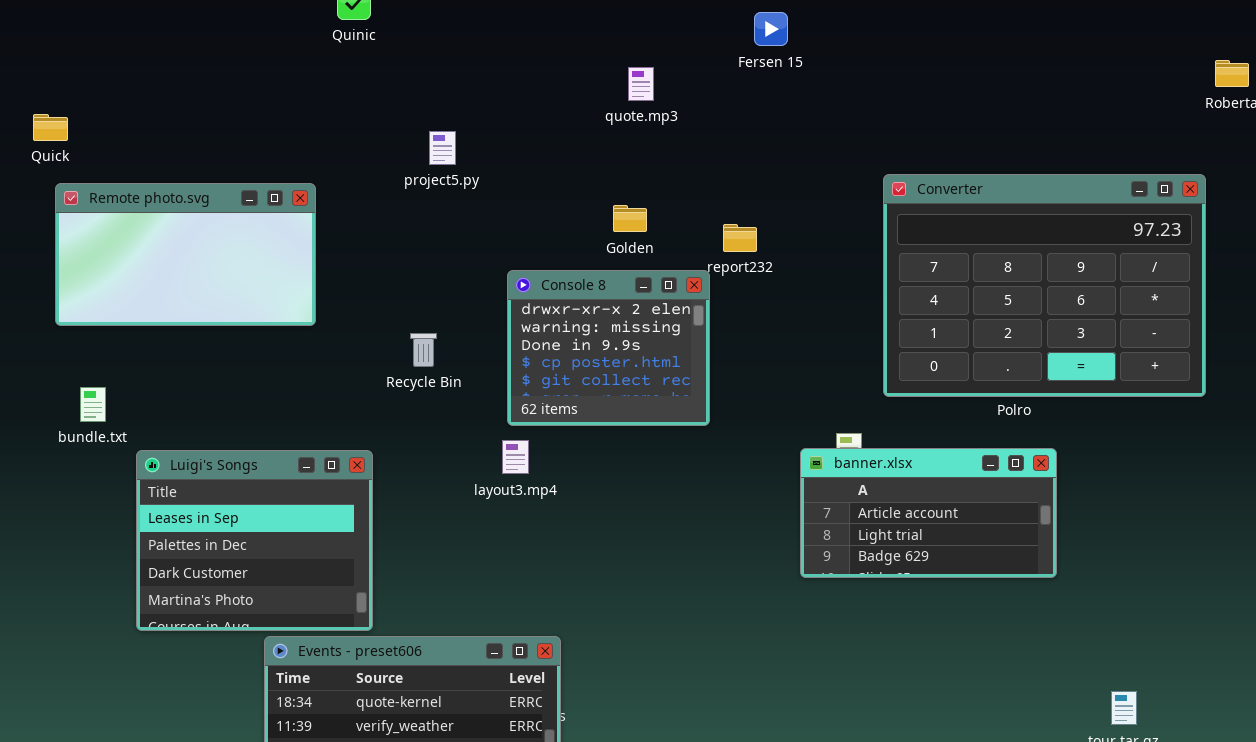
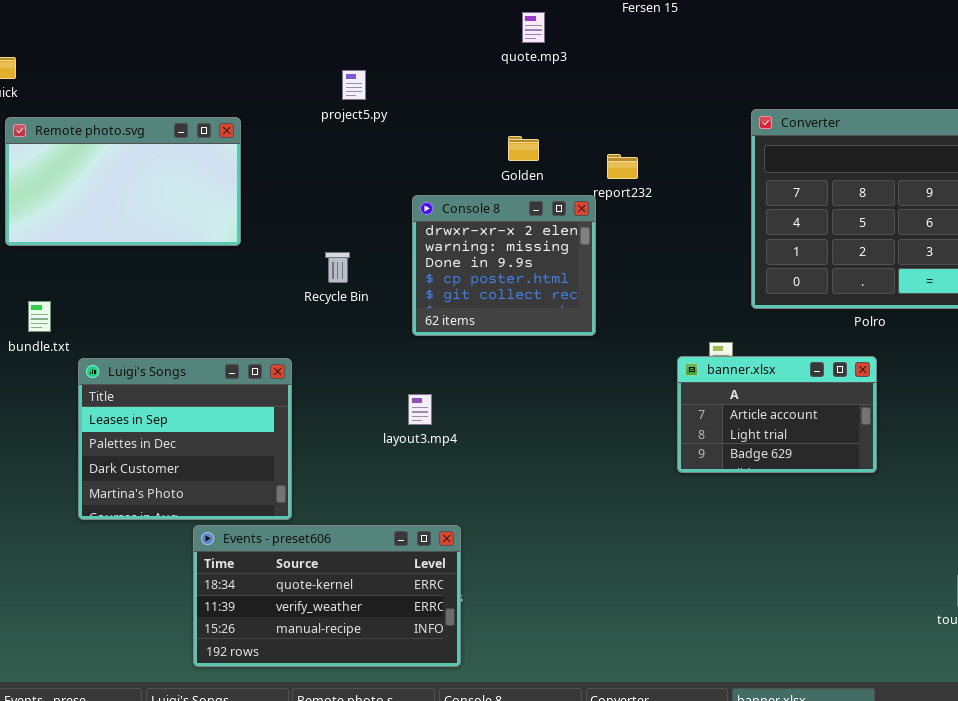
layout3.mp4: [502,440,529,474] -> [408,394,432,425], moved
banner.xlsx: [800,448,1057,578] -> [677,356,877,473], resized

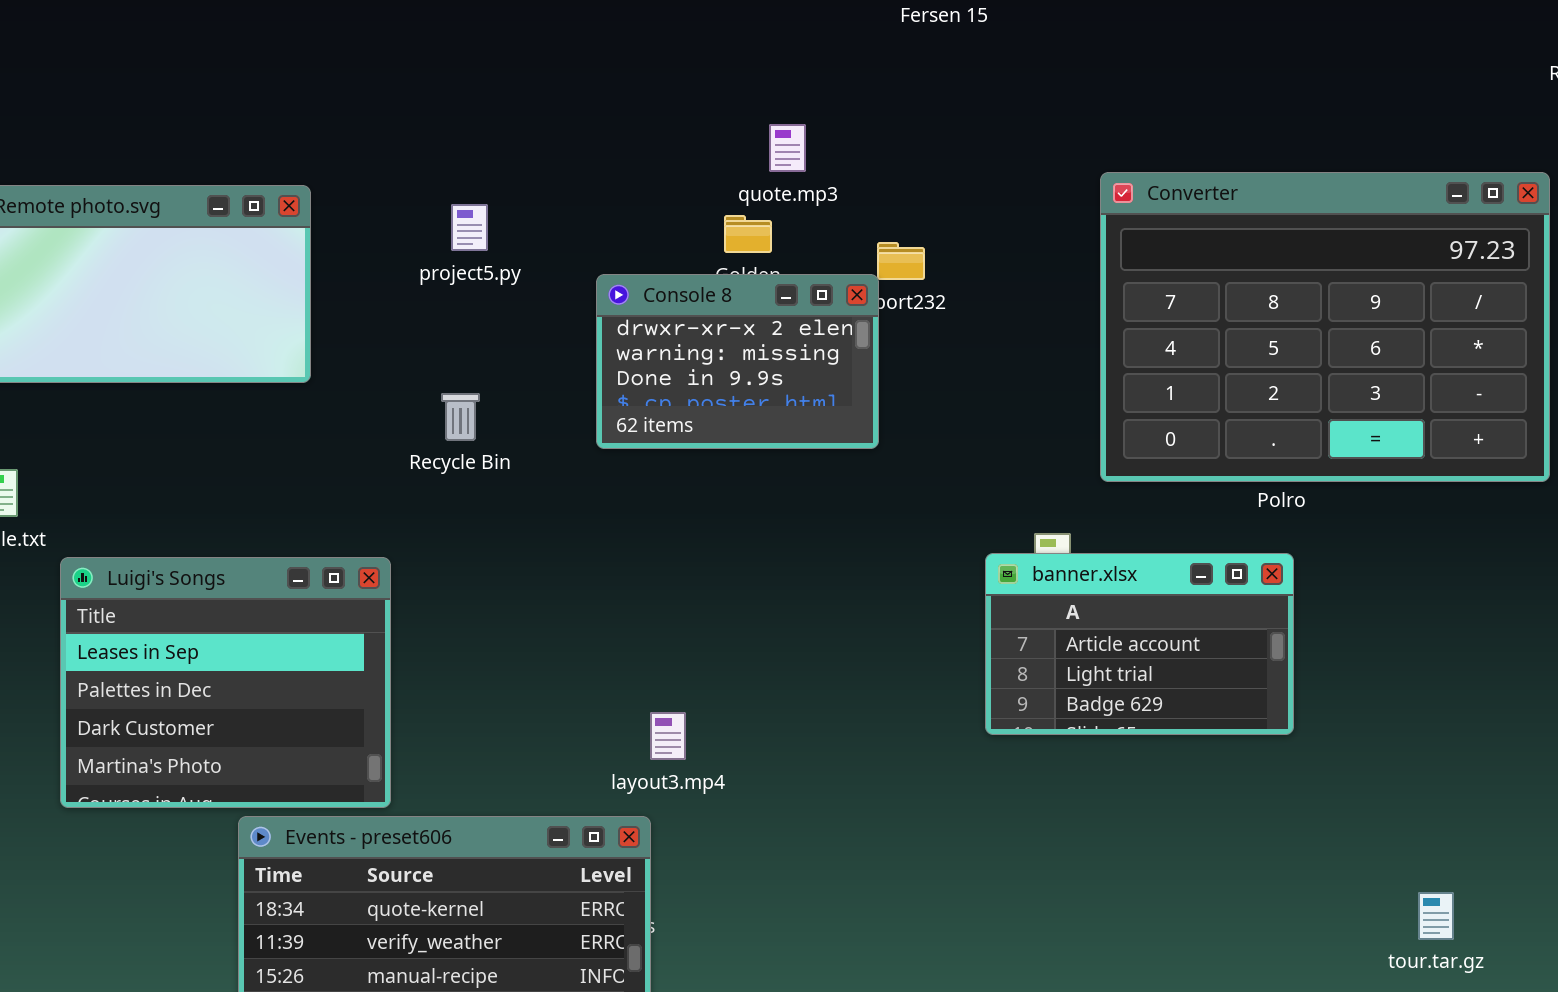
quote.mp3: [522,12,545,43] -> [769,124,806,172], moved
project5.py: [342,70,366,100] -> [451,204,488,251], moved
Console 8: [412,195,596,336] -> [596,274,879,449], moved, resized
layout3.mp4: [408,394,432,425] -> [650,712,686,760], moved

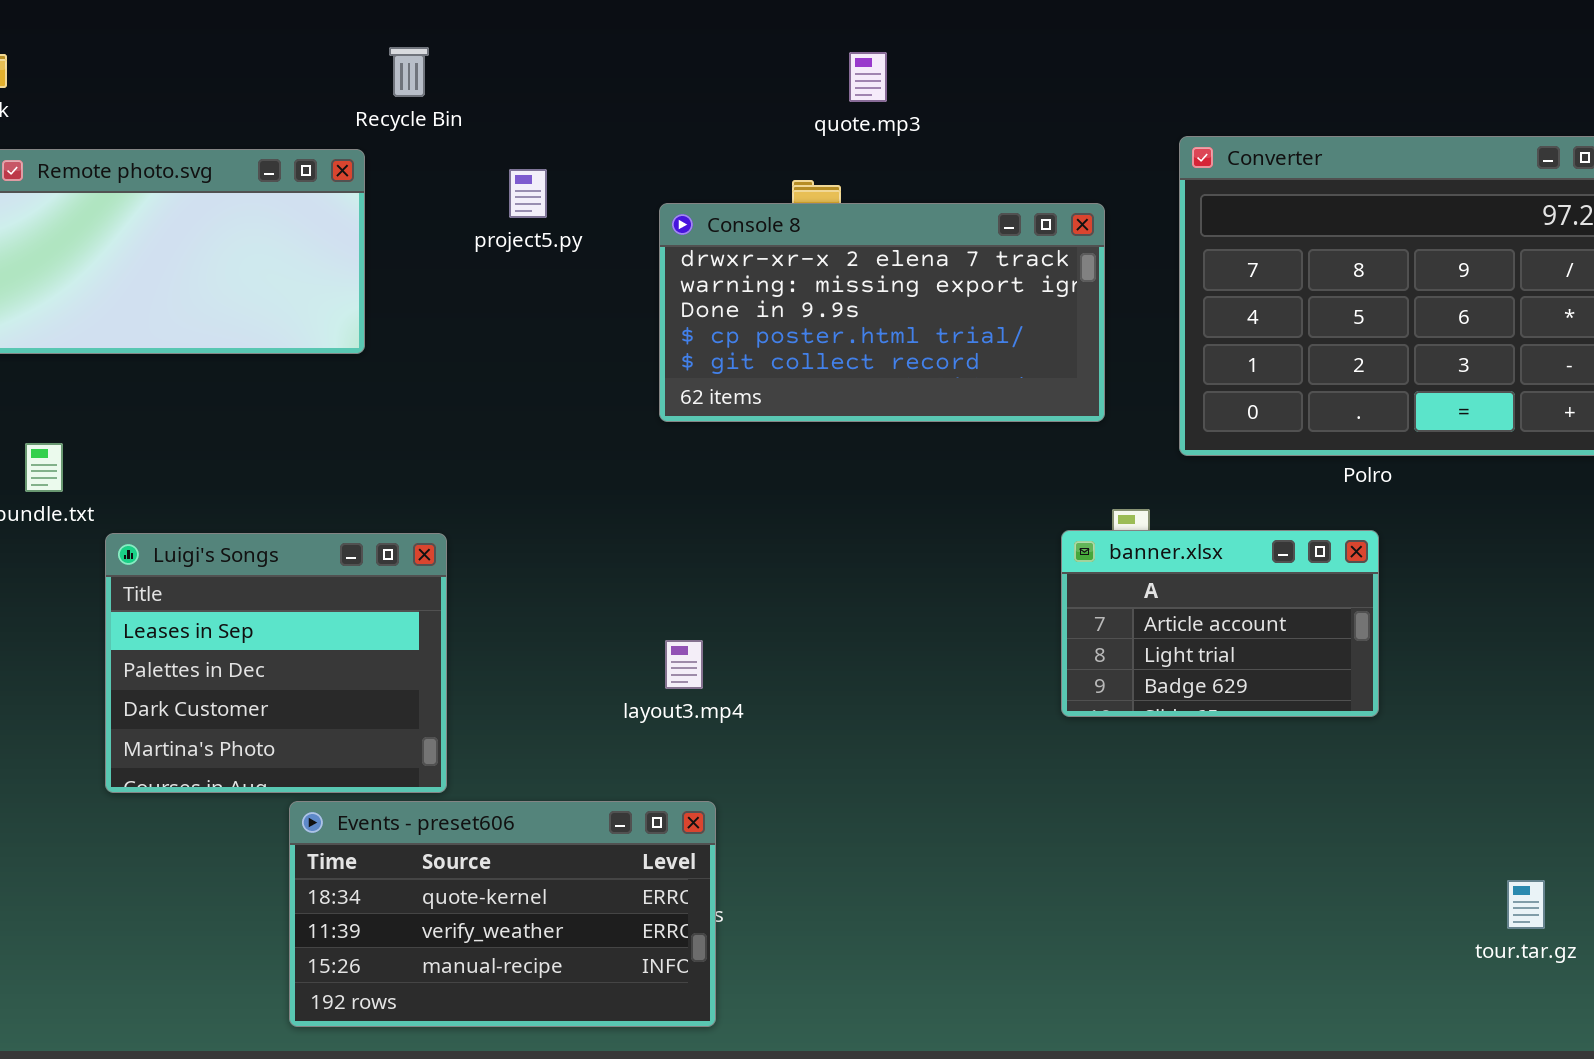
quote.mp3: [769,124,806,172] -> [849,52,887,102], moved
Console 8: [596,274,879,449] -> [659,203,1105,422], resized
Recycle Bin: [441,393,480,441] -> [389,47,429,97], moved
layout3.mp4: [650,712,686,760] -> [665,640,703,689], moved

